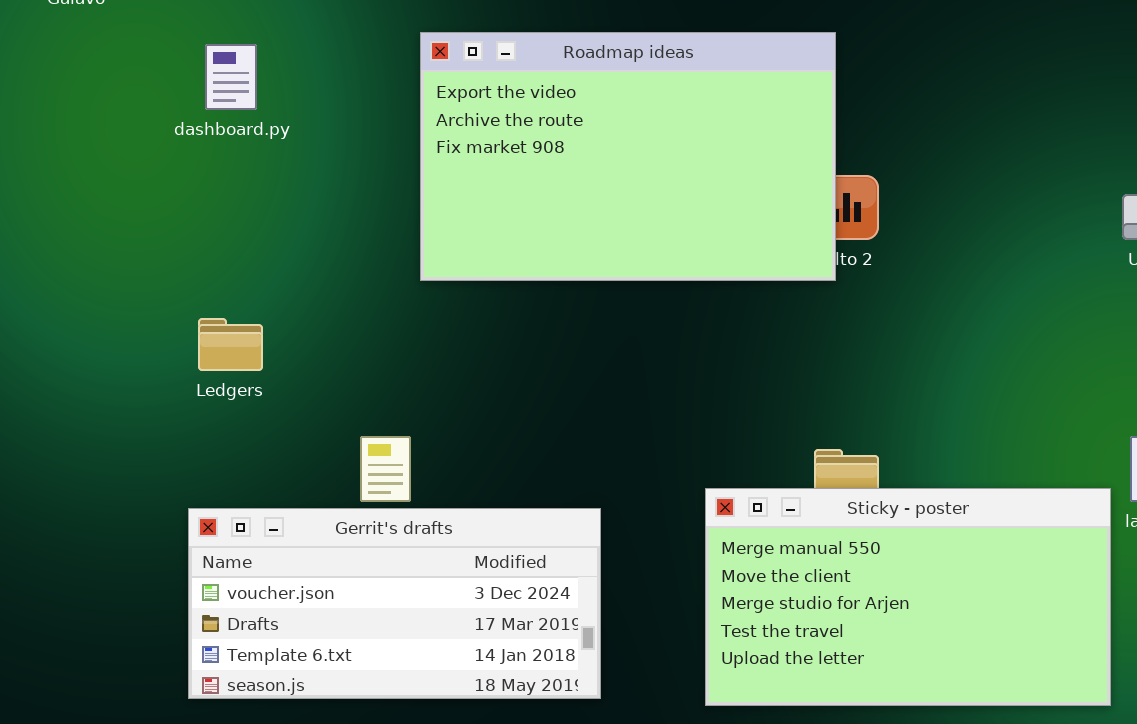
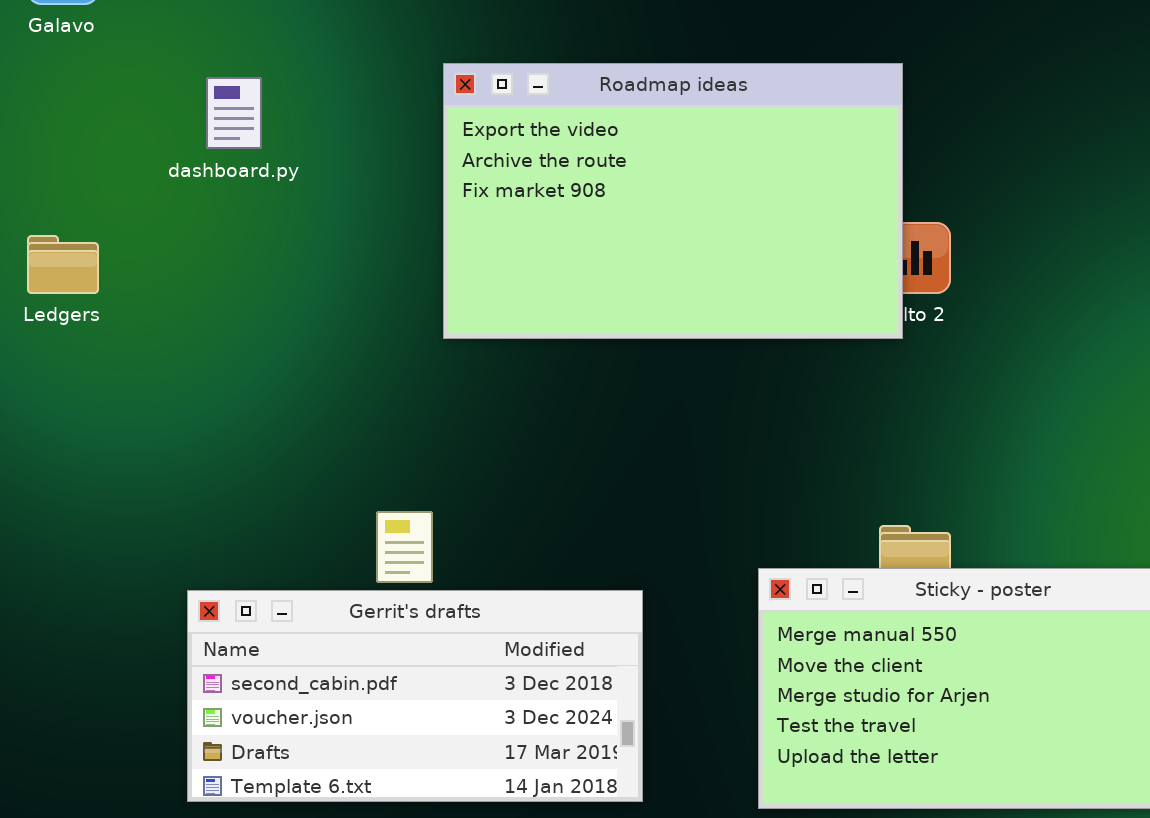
Ledgers: [198,318,263,371] -> [27,235,99,294], moved
Gerrit's drafts: [188,508,601,699] -> [187,590,643,802], scrolled up 1 row

